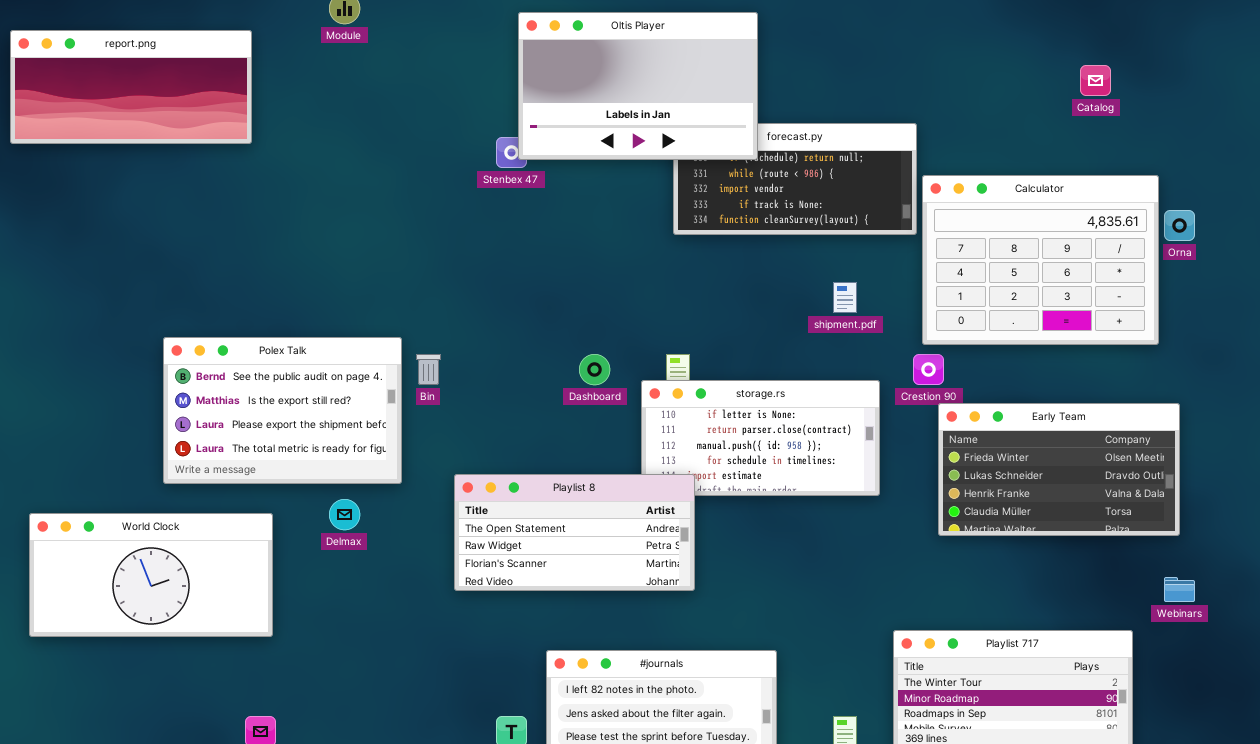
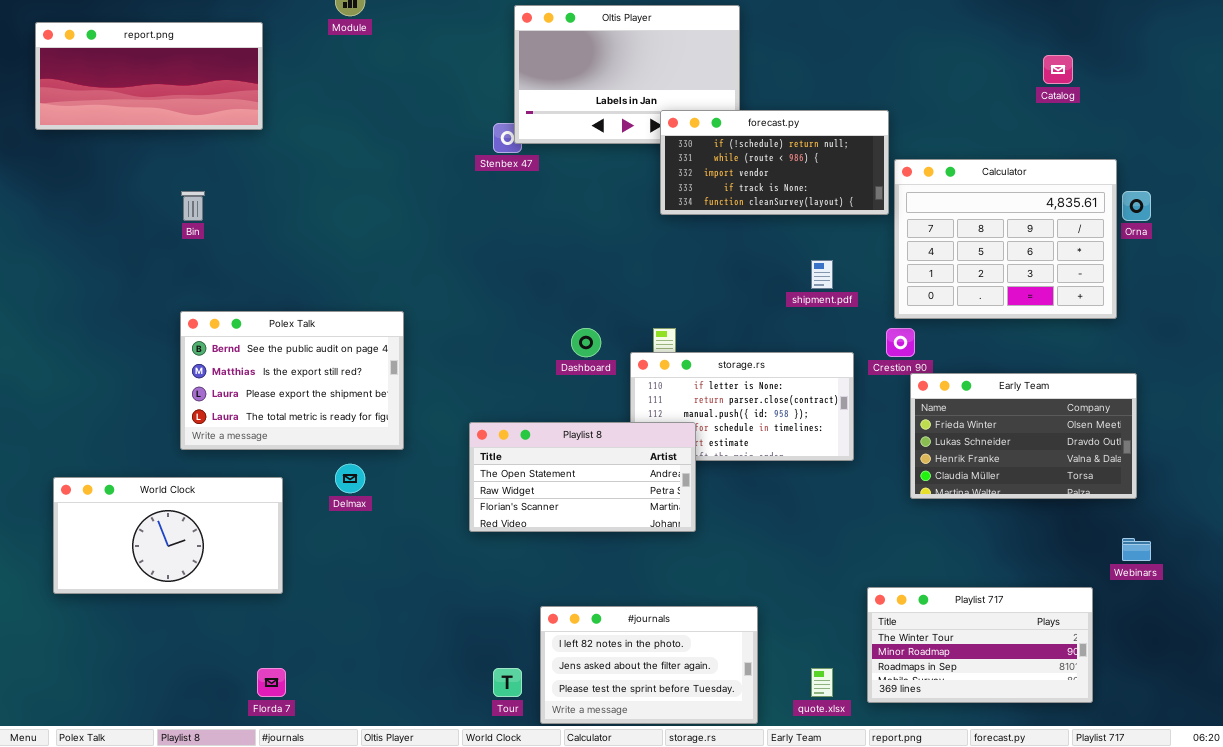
forecast.py: [673,123,917,235] -> [660,110,889,215], raised
Bin: [416,354,441,385] -> [181,191,205,221], moved
Playlist 8: [454,474,695,591] -> [469,422,696,532], moved

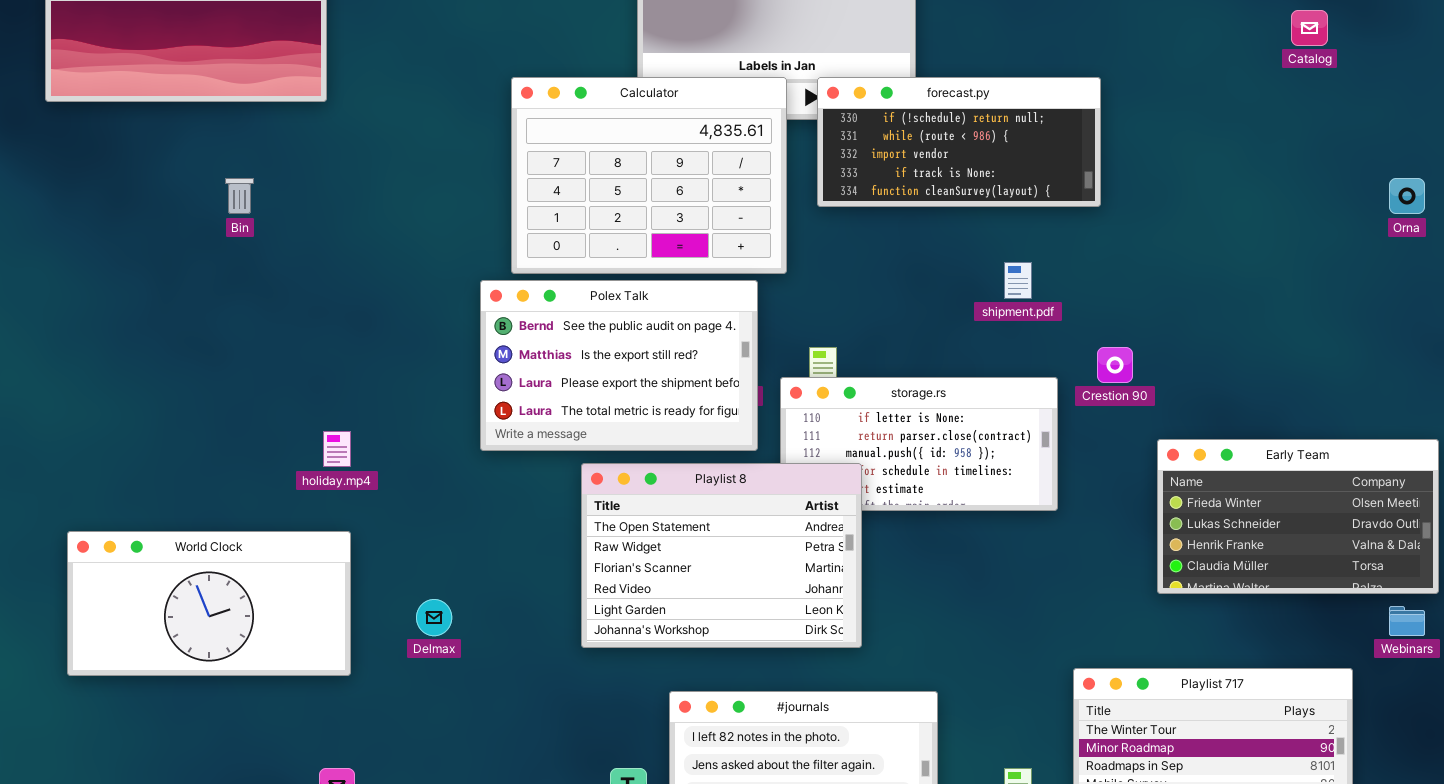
Calculator: [894,159,1117,319] -> [511,77,787,274], moved
Polex Talk: [180,311,404,450] -> [480,280,758,451], moved
Early Team: [910,373,1137,499] -> [1157,439,1439,594], moved
Playlist 8: [469,422,696,532] -> [581,463,862,648], resized
Delmax: [335,464,365,493] -> [416,599,452,636], moved

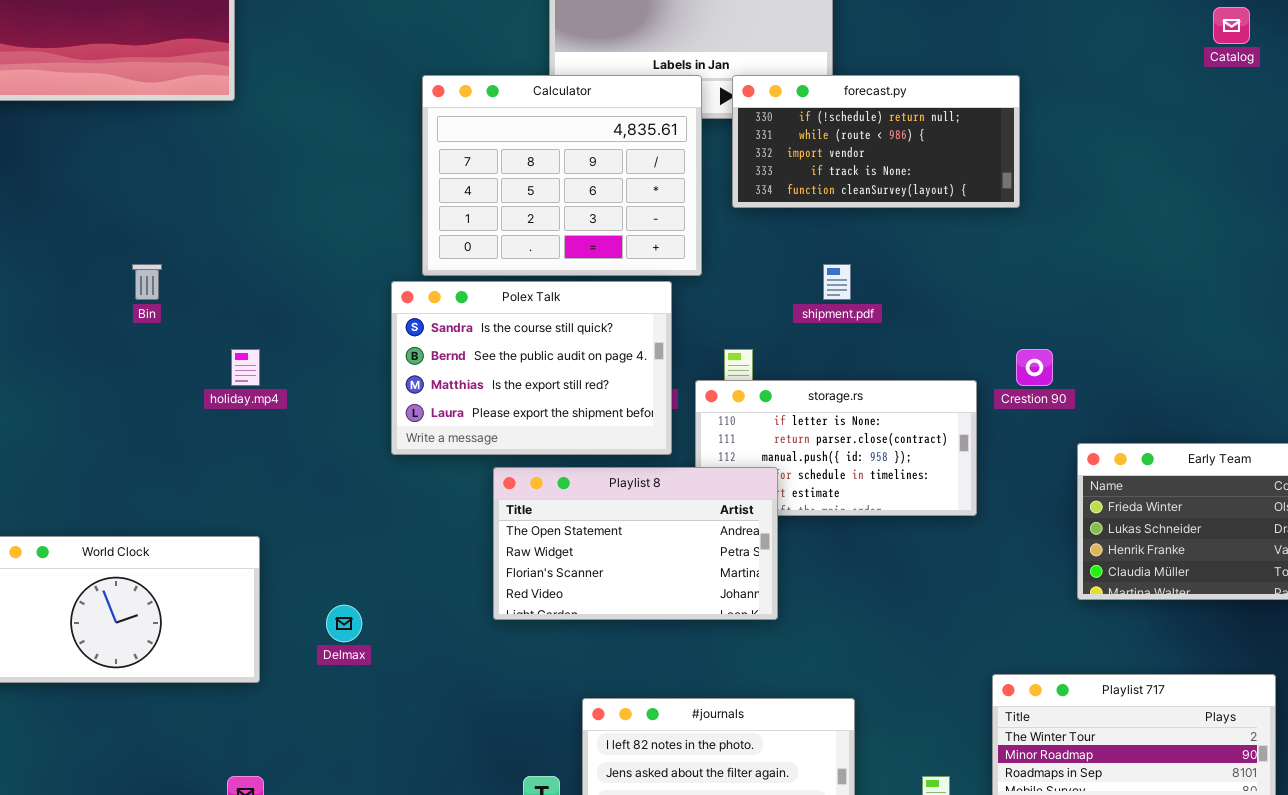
Bin: [225,178,254,214] -> [132,264,162,300], moved
shipment.pdf: [1004,262,1032,299] -> [823,264,851,300], moved
Polex Talk: [480,280,758,451] -> [391,281,672,455], scrolled up 1 row
holiday.mp4: [323,431,351,467] -> [231,349,260,386], moved
Playlist 8: [581,463,862,648] -> [493,467,778,620], resized

